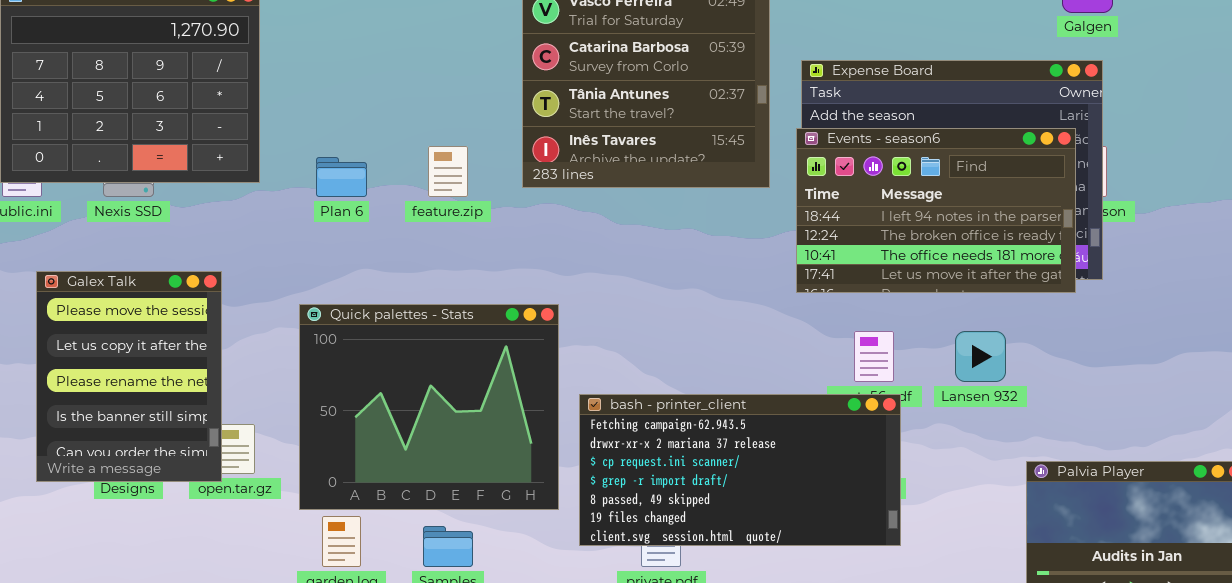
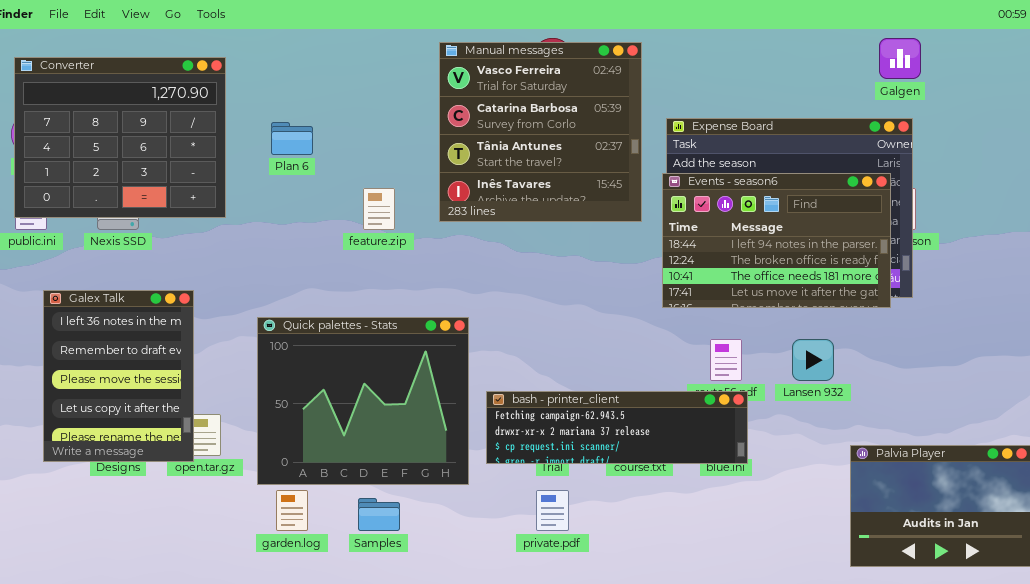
Plan 6: [316,157,367,197] -> [271,122,313,155], moved
Galex Talk: [36,271,222,482] -> [43,290,194,462], scrolled up 2 rows
bash - printer_client: [579,394,901,546] -> [486,391,748,464], resized

